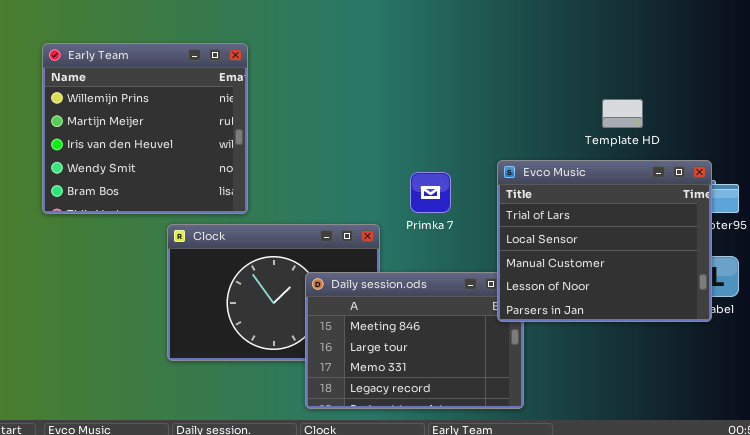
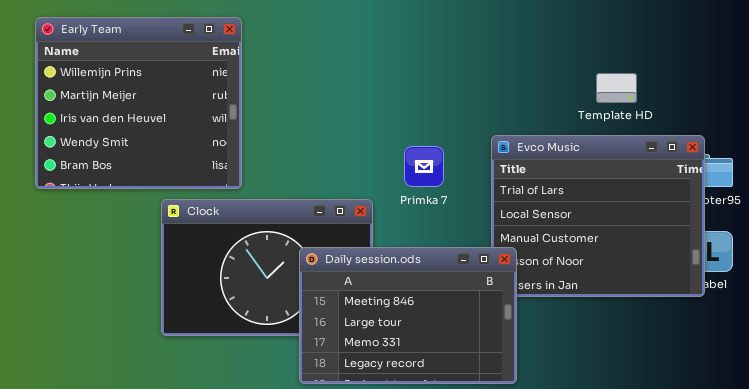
Daily session.ods: [305,272,524,409] -> [299,247,517,384], raised

